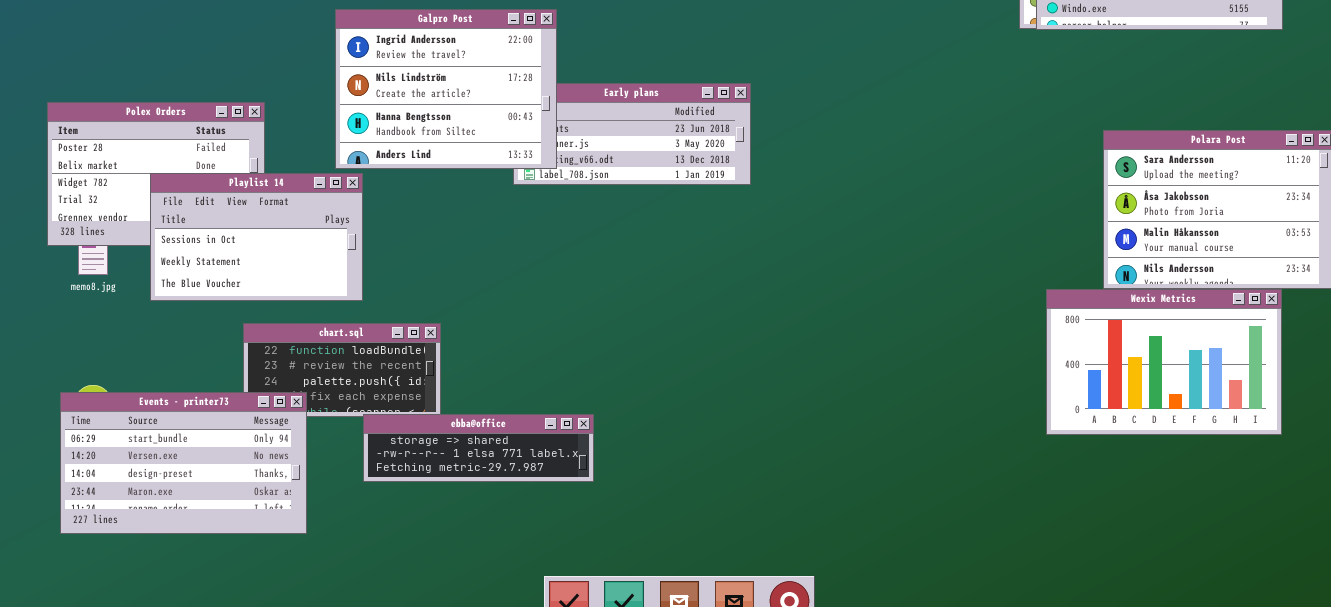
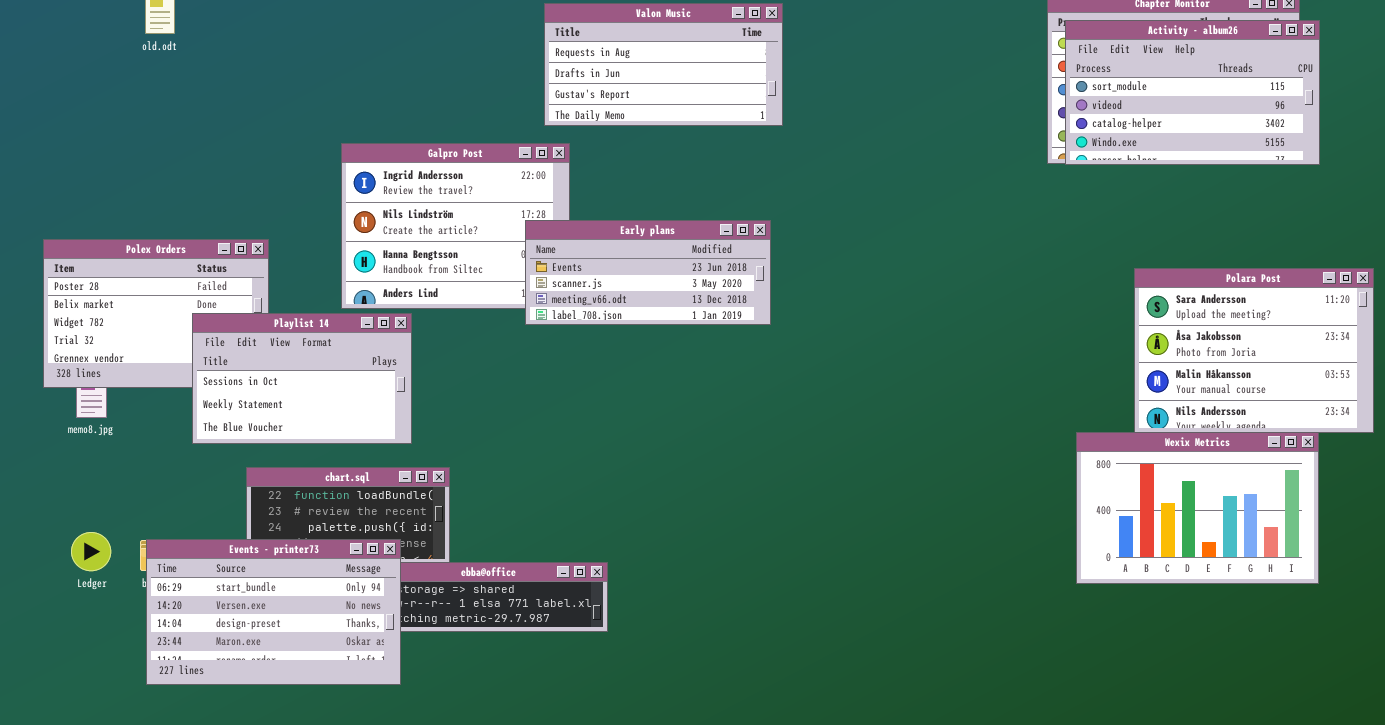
Early plans: [513,83,751,185] -> [525,220,771,325], raised
Playlist 14: [150,173,363,301] -> [192,313,412,444], moved
Events - printer73: [60,392,307,534] -> [146,539,401,685], moved

